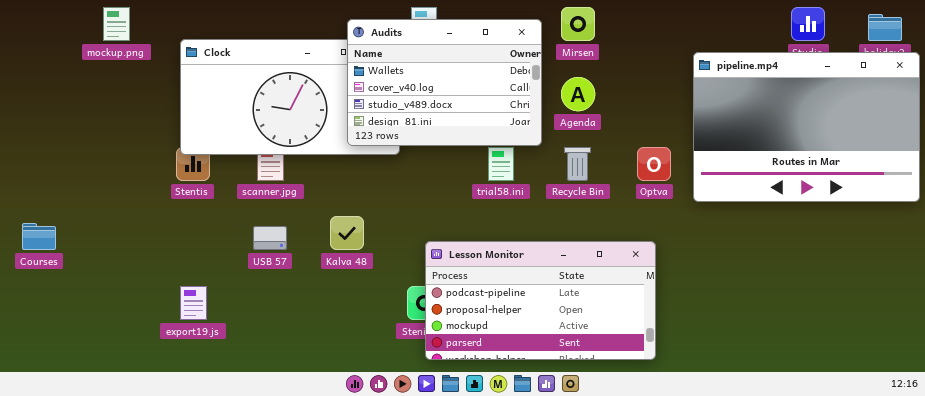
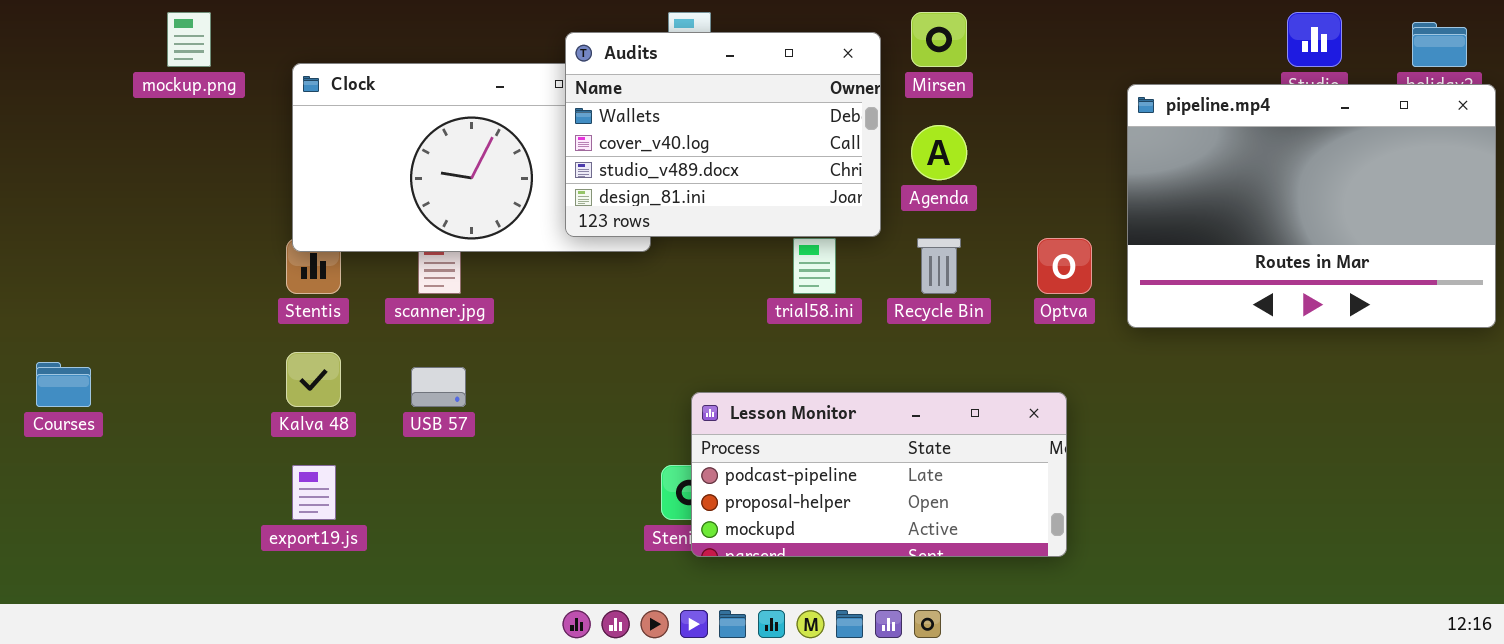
Kalva 48: [330,216,364,250] -> [286,352,341,407], moved
Lesson Monitor: [425,241,656,360] -> [691,392,1067,557], resized

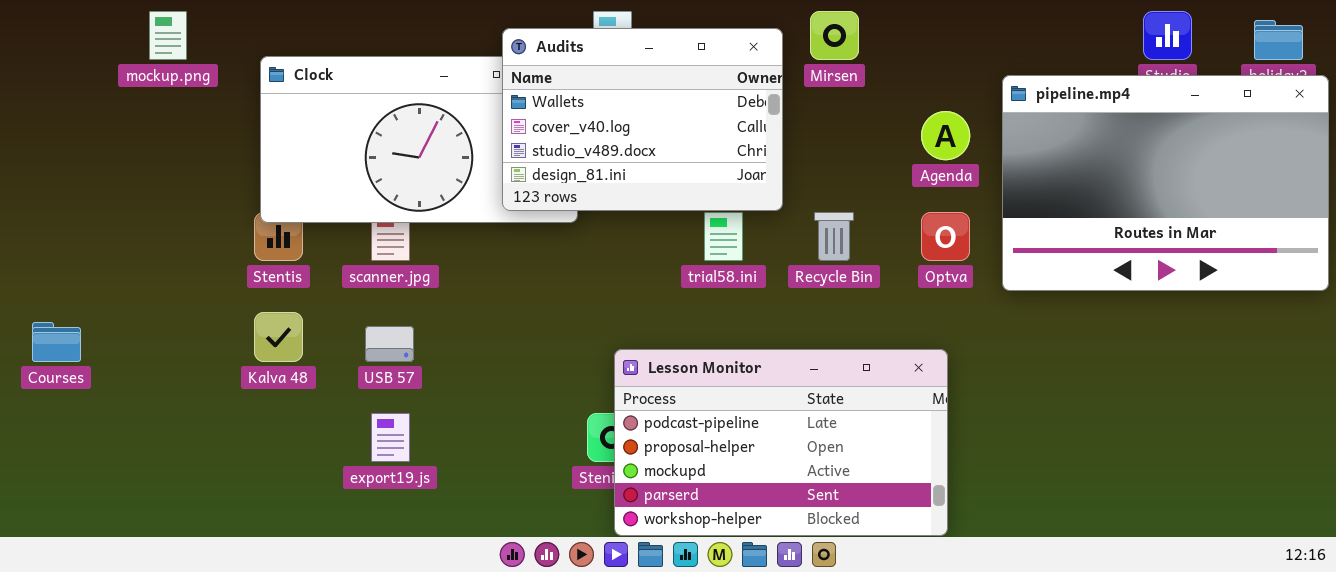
Agenda: [911,125,967,180] -> [921,111,970,160], moved
Lesson Monitor: [691,392,1067,557] -> [614,349,948,536], resized
export19.js: [292,465,336,520] -> [371,413,410,462], moved

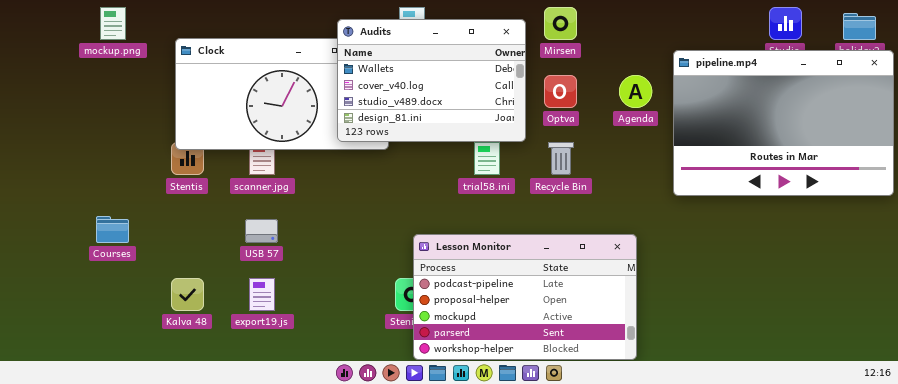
Optva: [921,212,970,261] -> [544,75,577,108], moved
Kalva 48: [254,312,303,362] -> [171,278,204,311], moved
Courses: [32,322,81,362] -> [96,216,129,243], moved

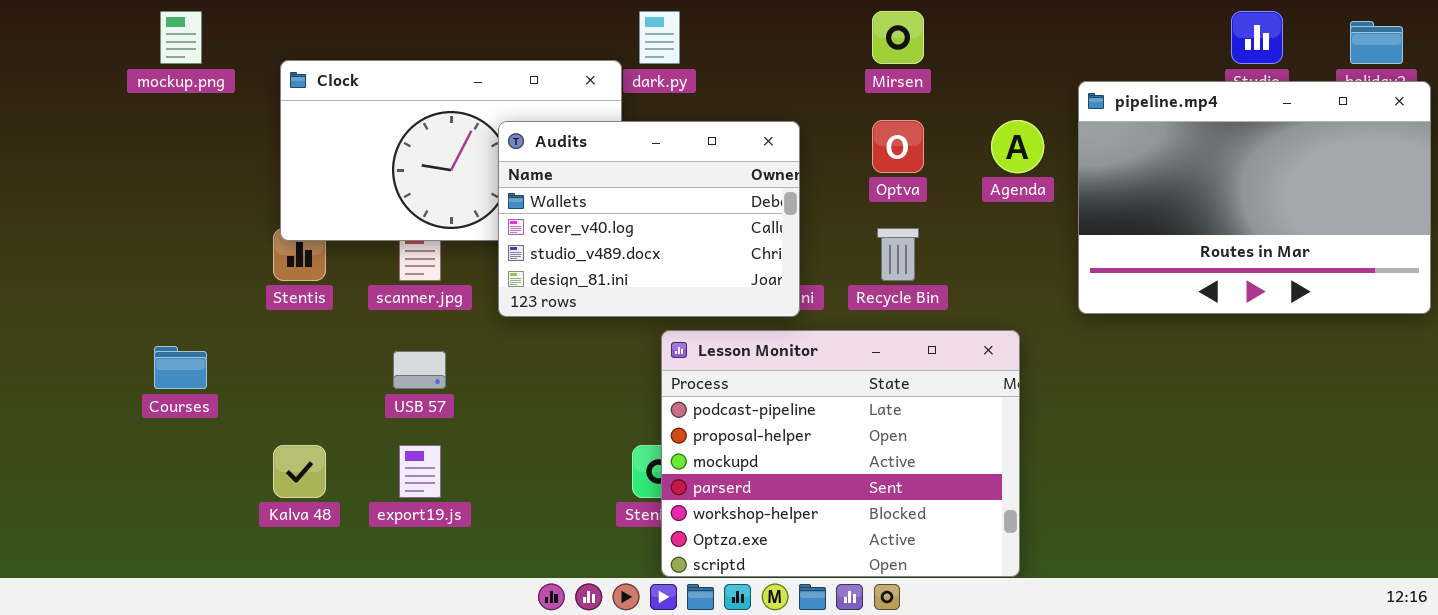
Audits: [337,19,526,142] -> [498,121,800,317], moved
Lesson Monitor: [413,234,637,360] -> [661,330,1020,577], resized

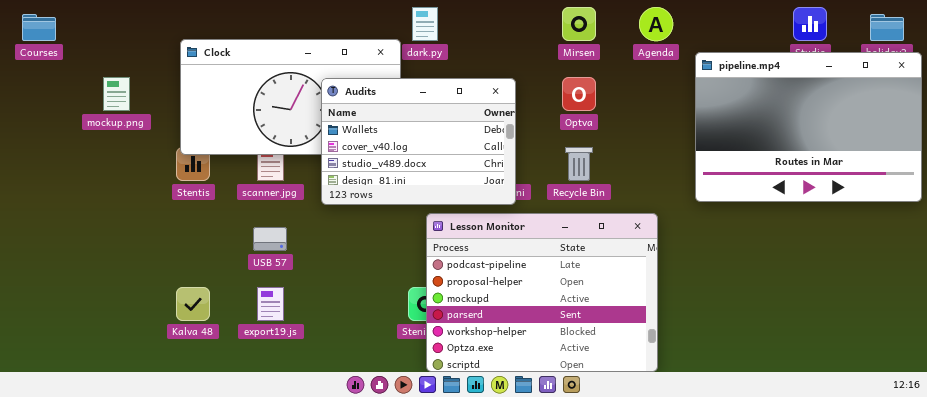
mockup.png: [160,11,202,64] -> [103,77,130,111], moved
Agenda: [991,120,1044,173] -> [639,7,673,41], moved
Courses: [154,346,207,389] -> [22,14,56,41], moved

